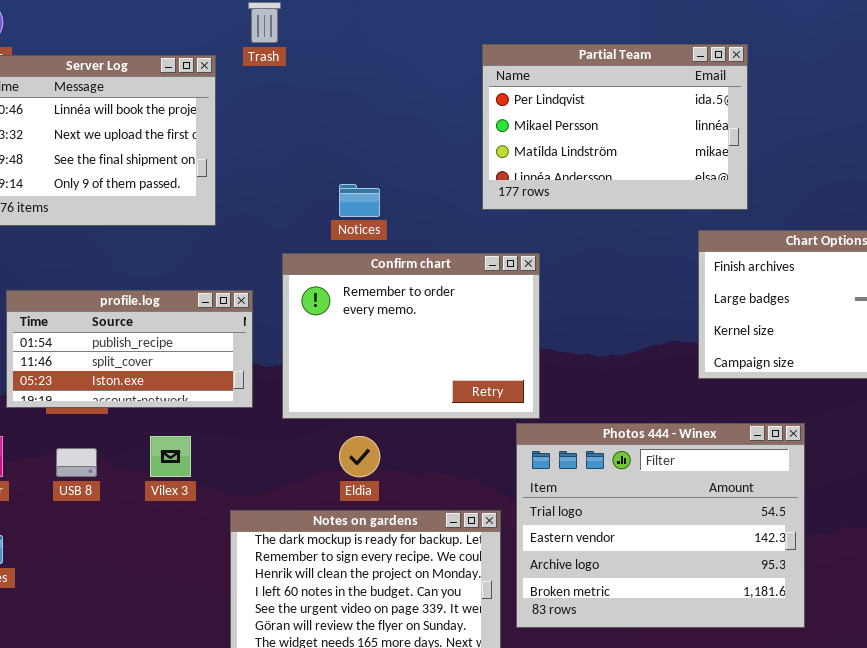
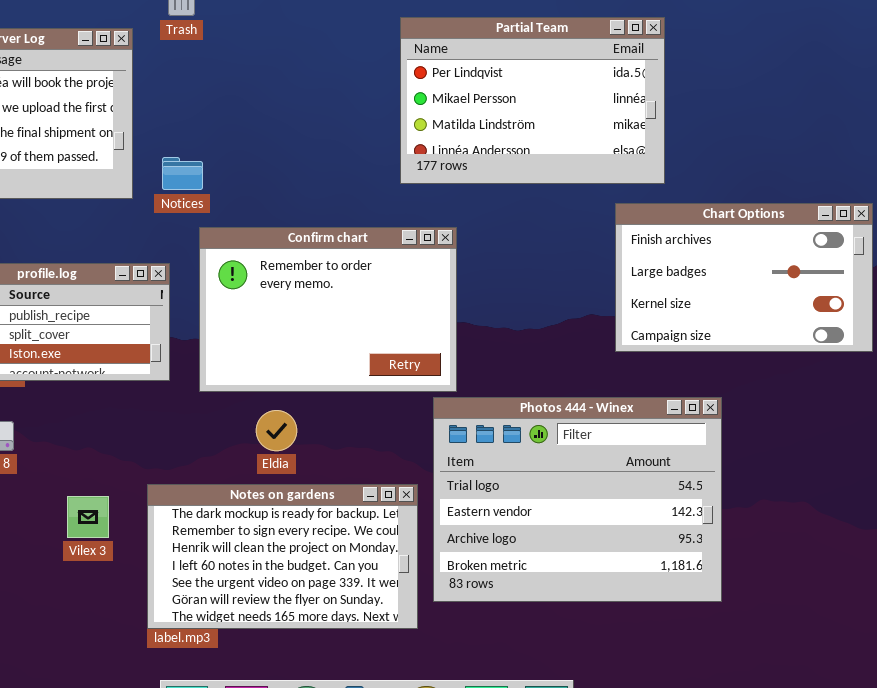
Notices: [339,184,380,217] -> [162,157,203,190], moved
Vilex 3: [150,436,191,477] -> [67,496,109,538], moved

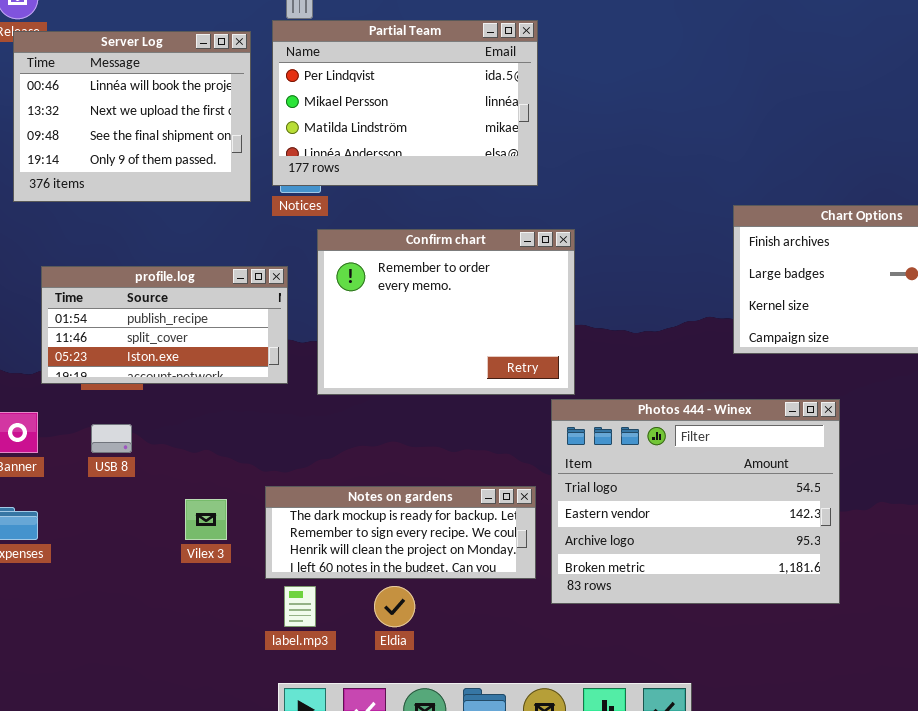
Partial Team: [400,17,665,184] -> [272,20,538,186], moved
Eldia: [256,410,297,451] -> [374,586,415,627], moved
Notes on gardens: [147,484,418,629] -> [265,486,536,579], resized

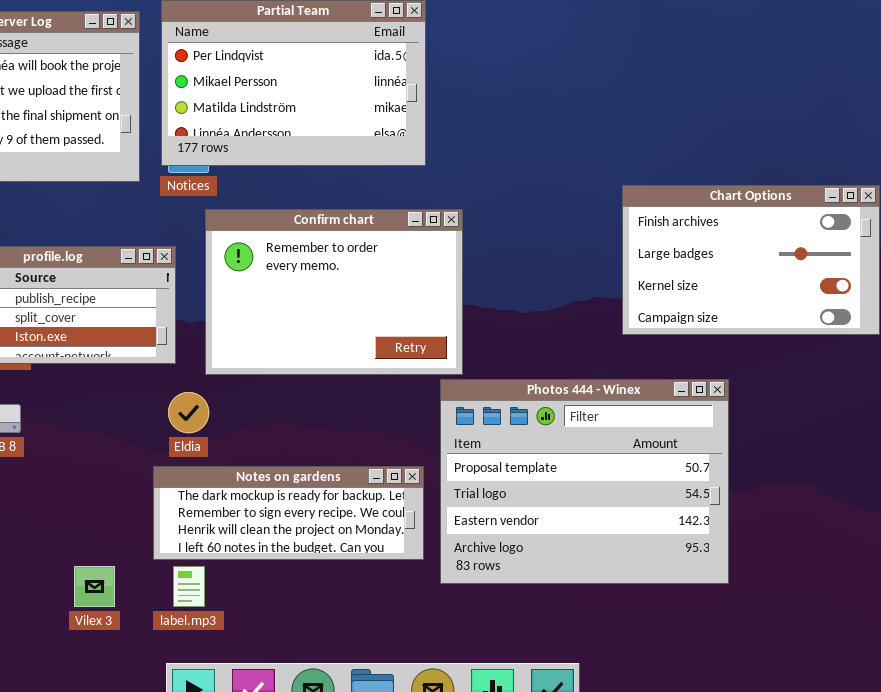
Photos 444 - Winex: [551,399,840,604] -> [440,379,729,584], scrolled up 1 row
Vilex 3: [185,499,227,540] -> [74,566,115,607], moved
Eldia: [374,586,415,627] -> [168,392,209,433], moved

